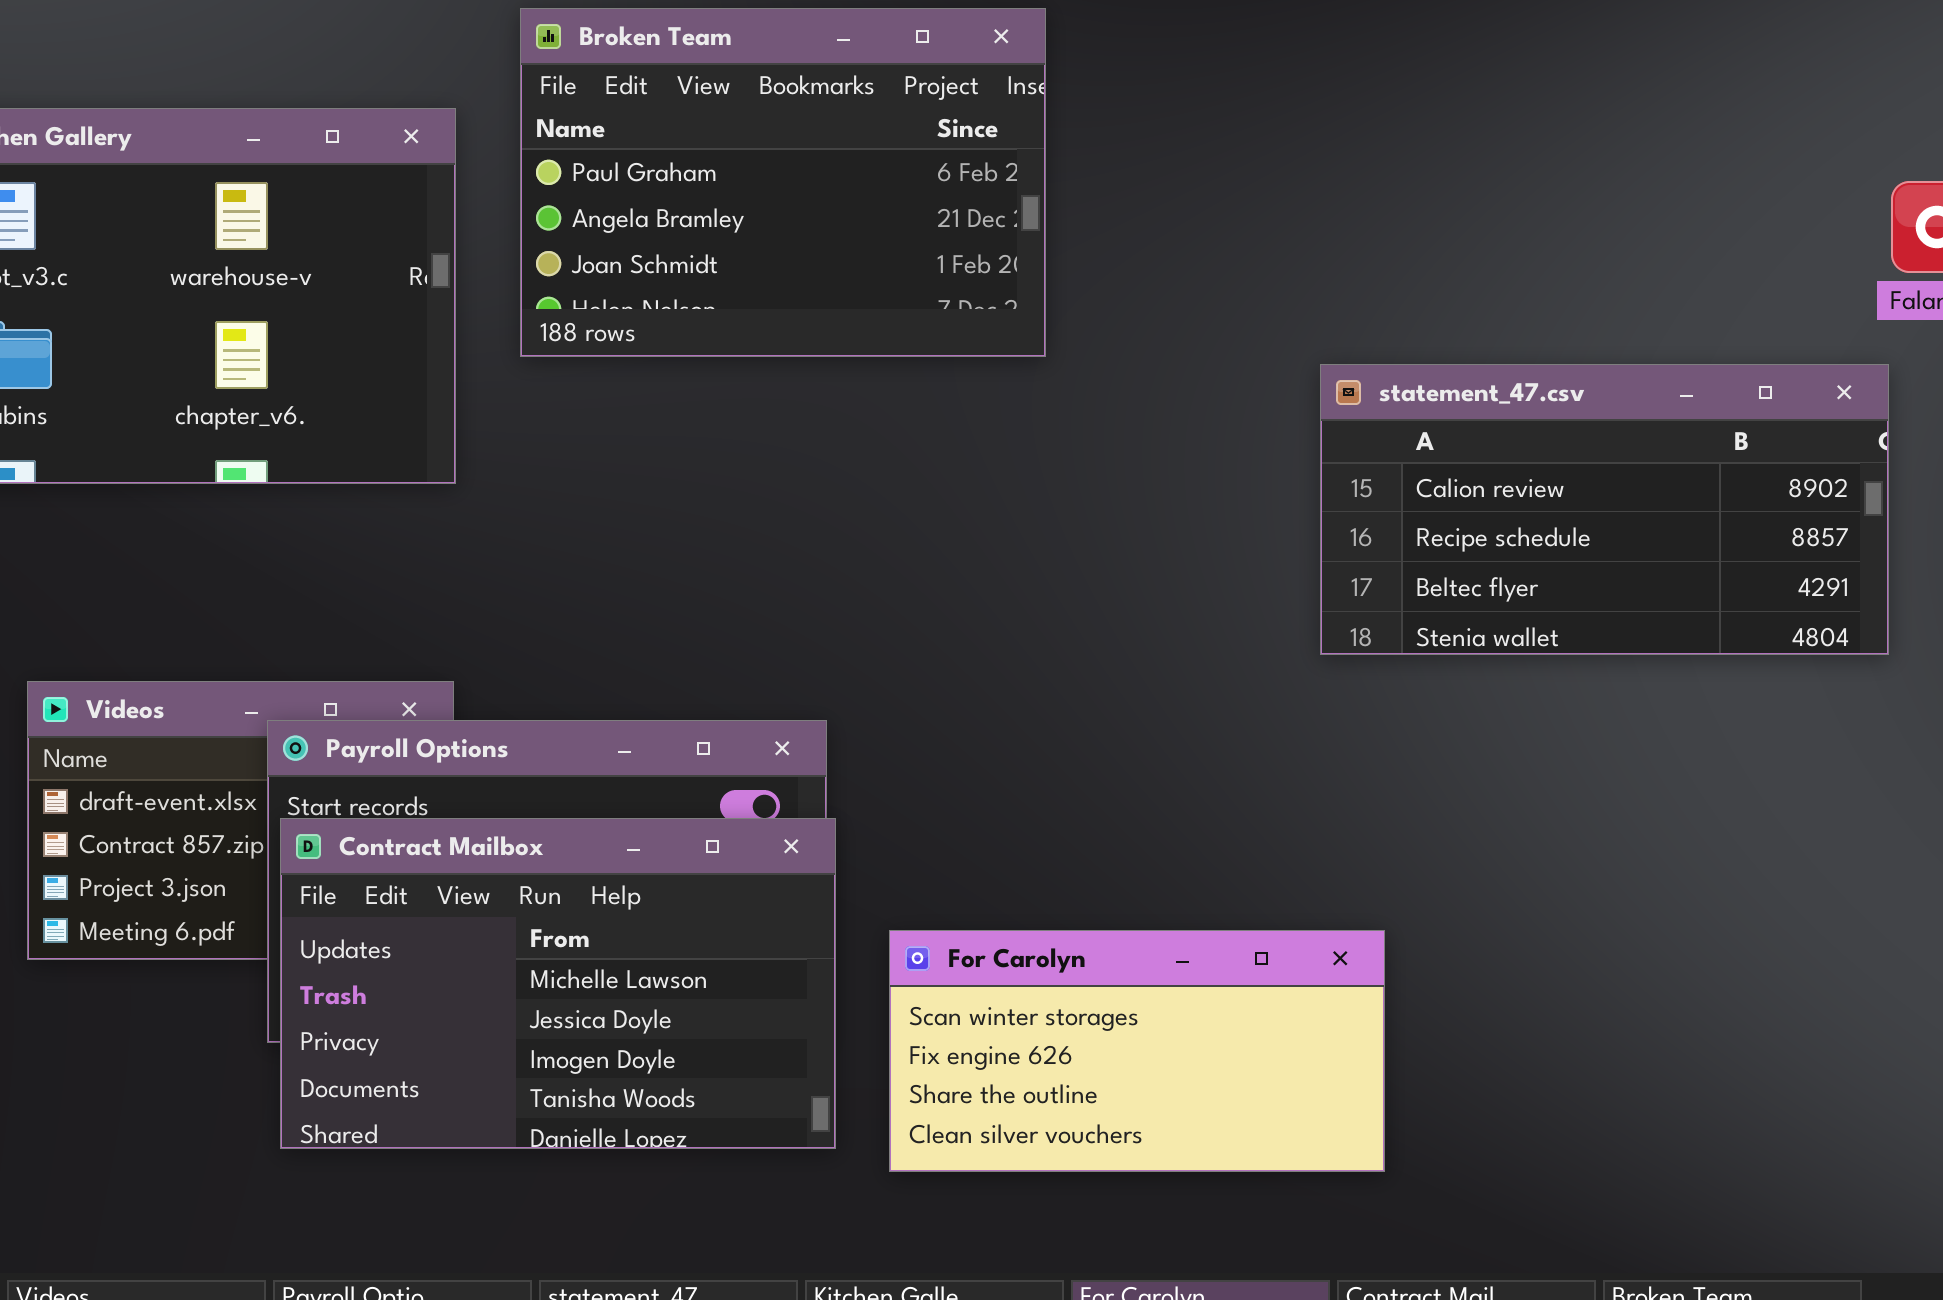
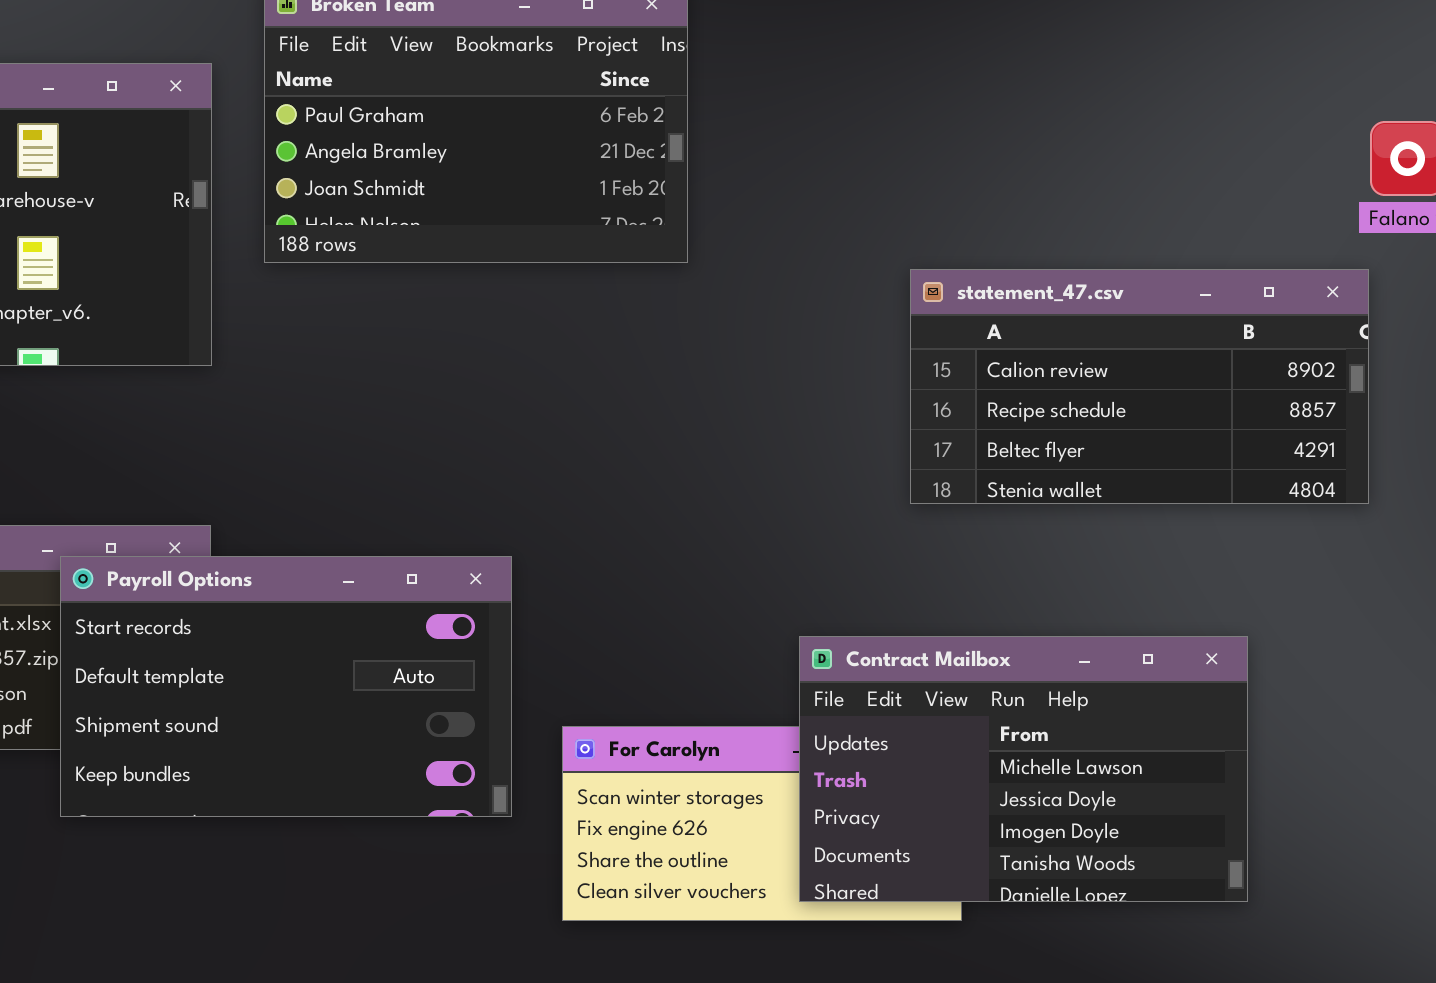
Contract Mailbox: [280,818,836,1149] -> [799,636,1248,902], moved

